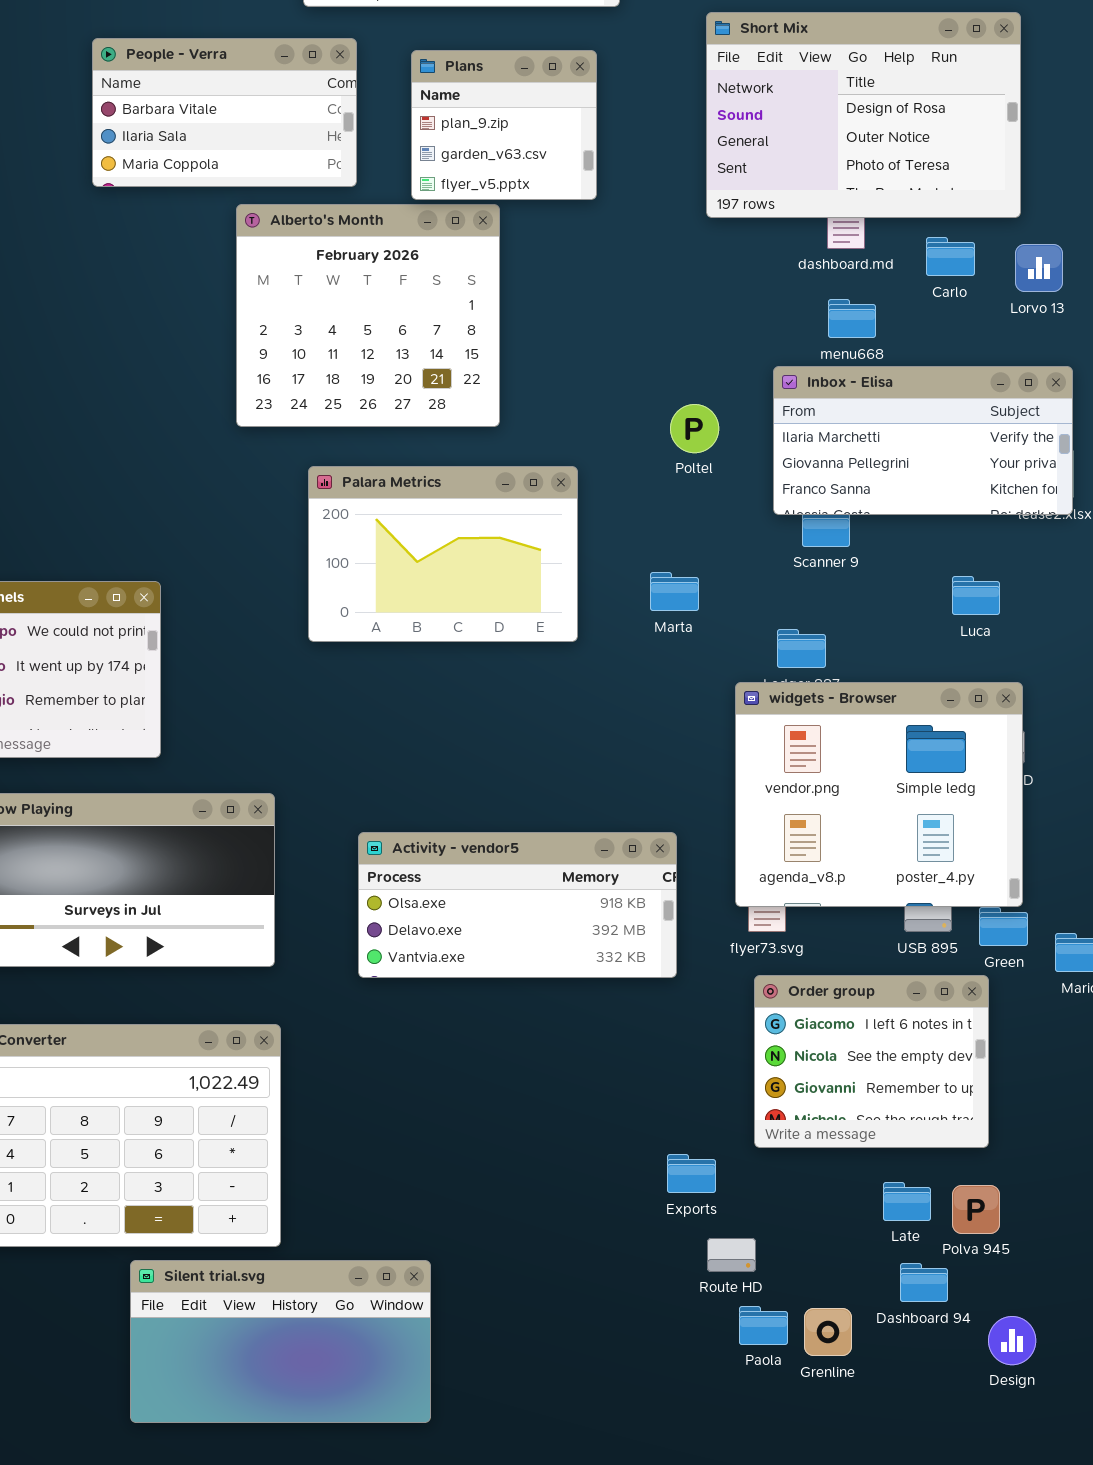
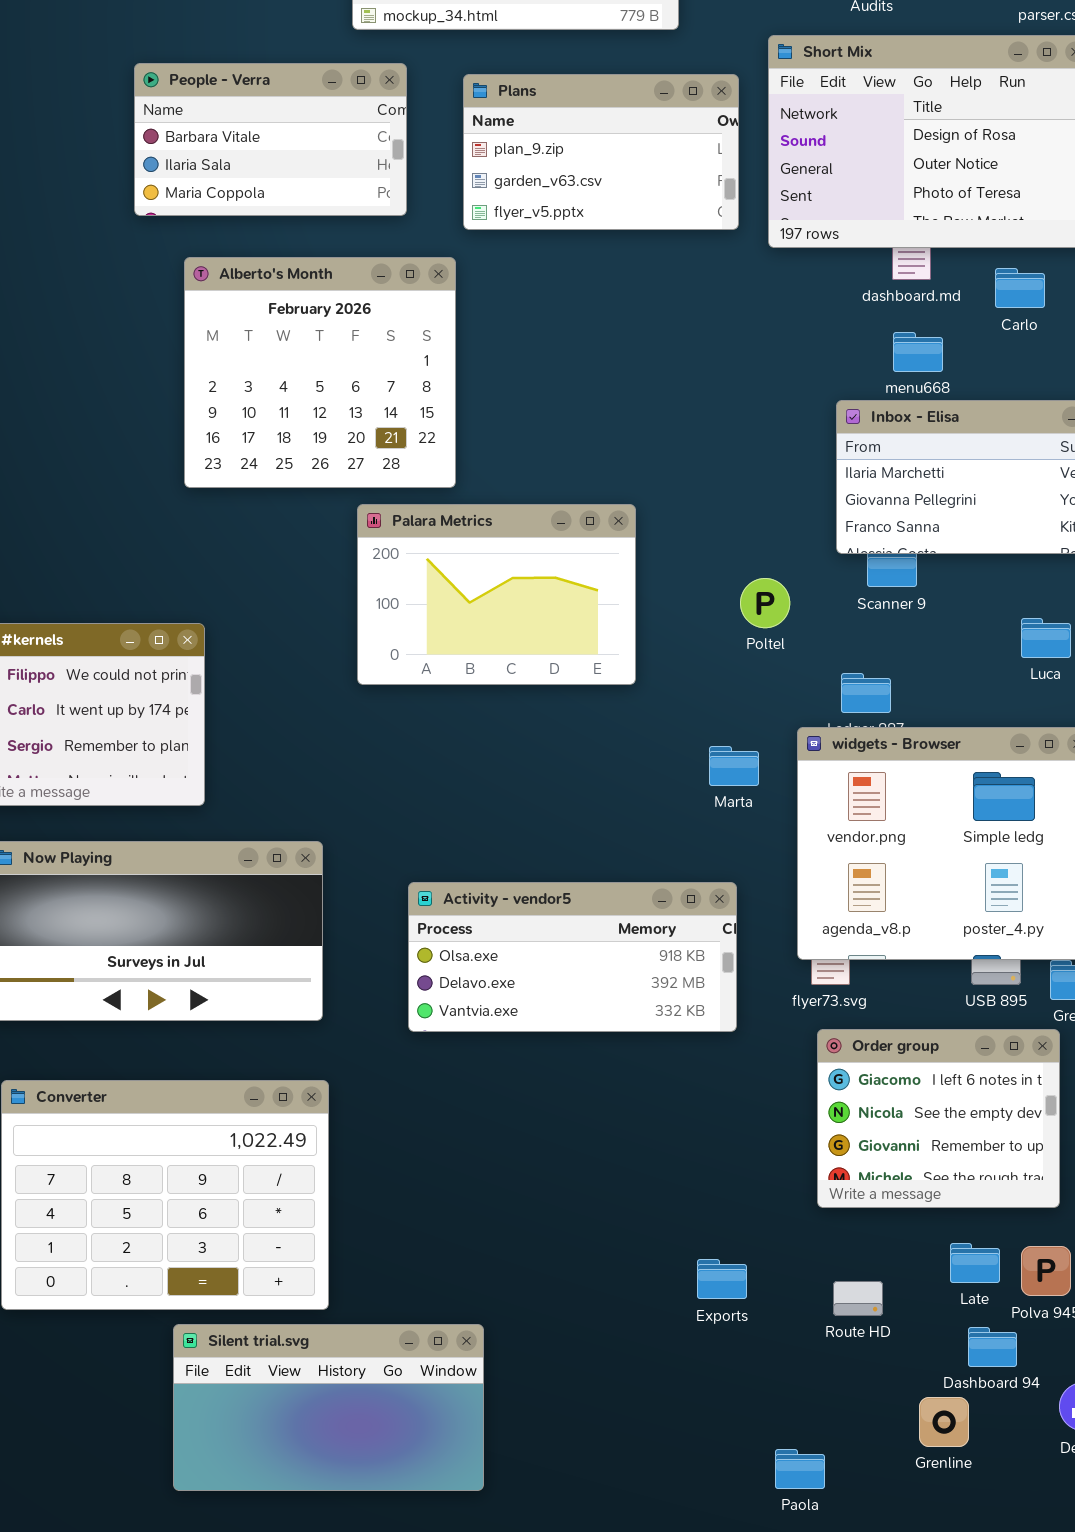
Plans: [411,50,597,200] -> [463,74,739,230], resized
Alberto's Month: [236,204,500,427] -> [184,257,456,488], moved
Poltel: [670,404,719,453] -> [740,578,790,628], moved
Marta: [650,572,699,611] -> [709,746,759,786], moved
Exports: [667,1154,716,1193] -> [697,1259,747,1299], moved
Route HD: [707,1238,756,1272] -> [833,1281,883,1316], moved
Paola: [739,1306,788,1345] -> [775,1449,825,1489], moved
Grenline: [804,1308,852,1356] -> [919,1397,969,1447], moved

